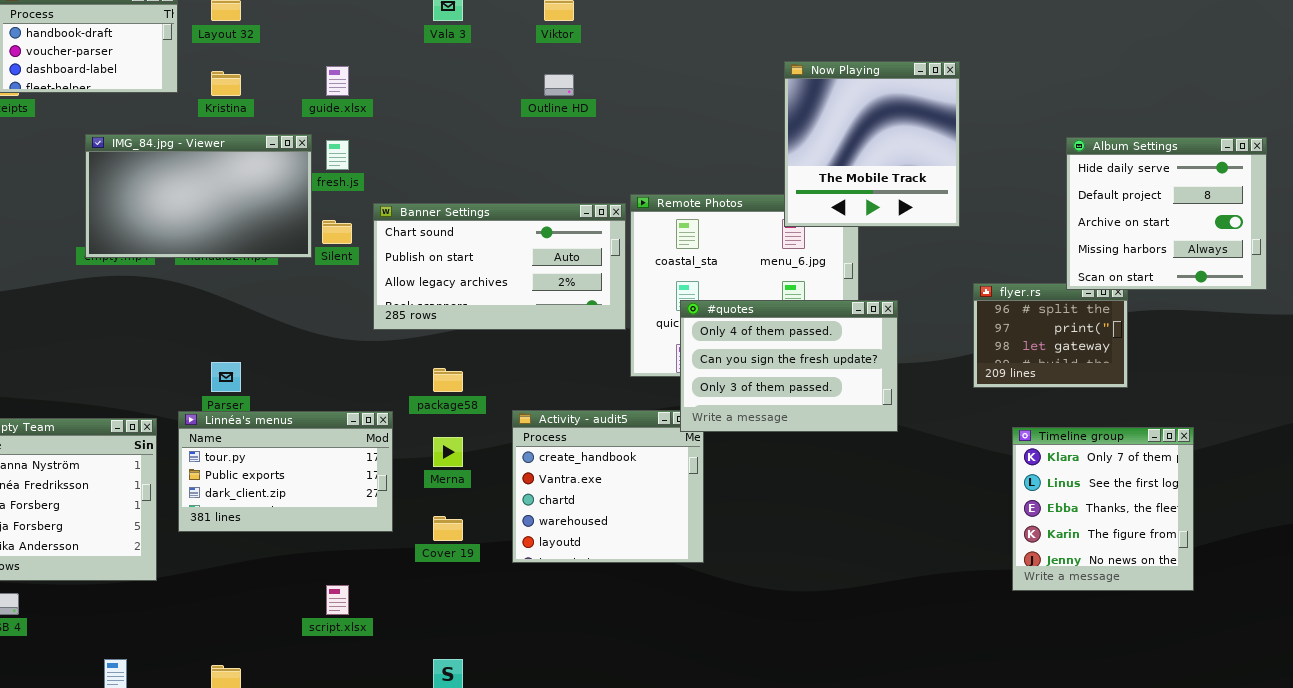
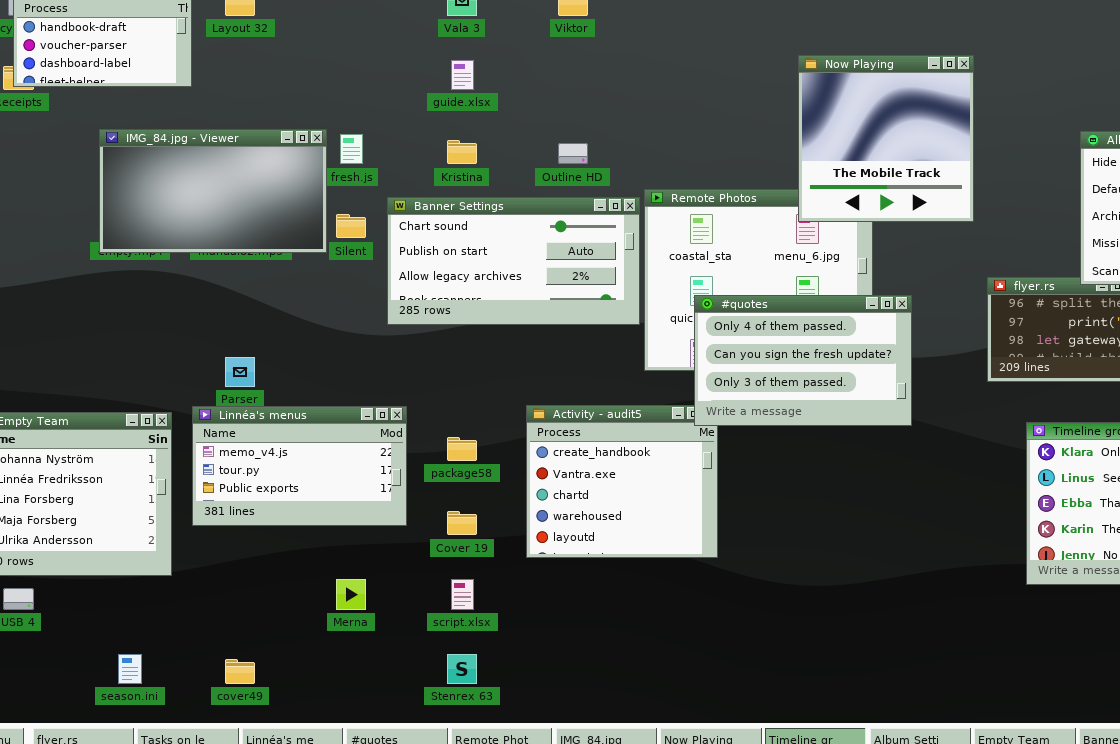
guide.xlsx: [326,66,349,96] -> [451,60,474,90], moved
Kristina: [211,71,241,96] -> [447,140,477,164], moved
Outline HD: [544,74,574,96] -> [558,143,588,164], moved
package58: [433,368,463,392] -> [447,437,477,461], moved
Linnéa's menus: [178,411,393,532] -> [192,406,407,526], scrolled up 1 row
Merna: [433,437,463,467] -> [336,579,366,610], moved
script.xlsx: [326,585,349,615] -> [451,579,474,610], moved

